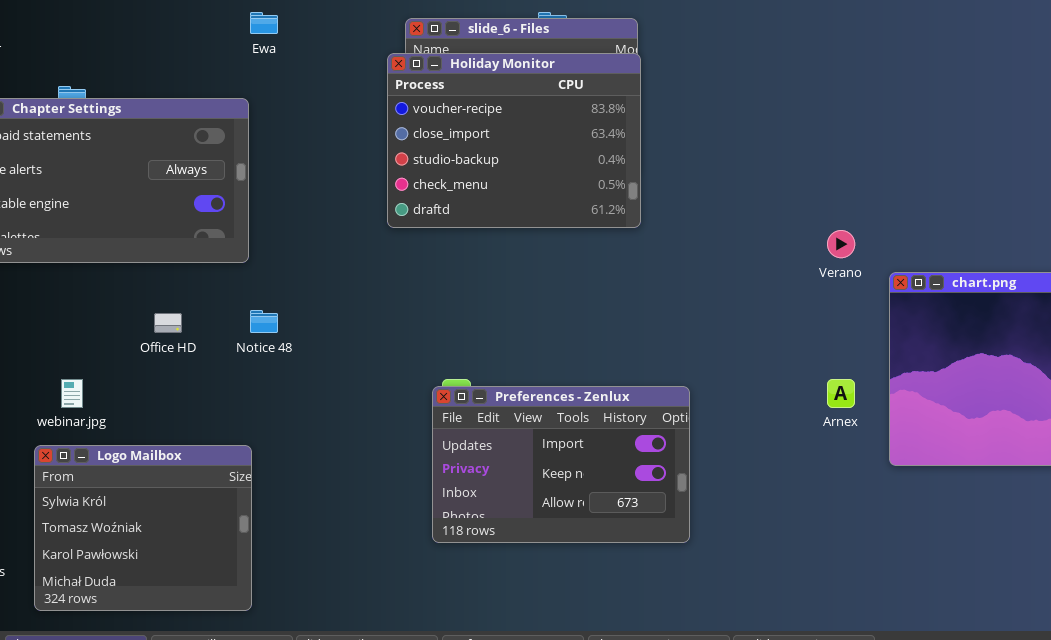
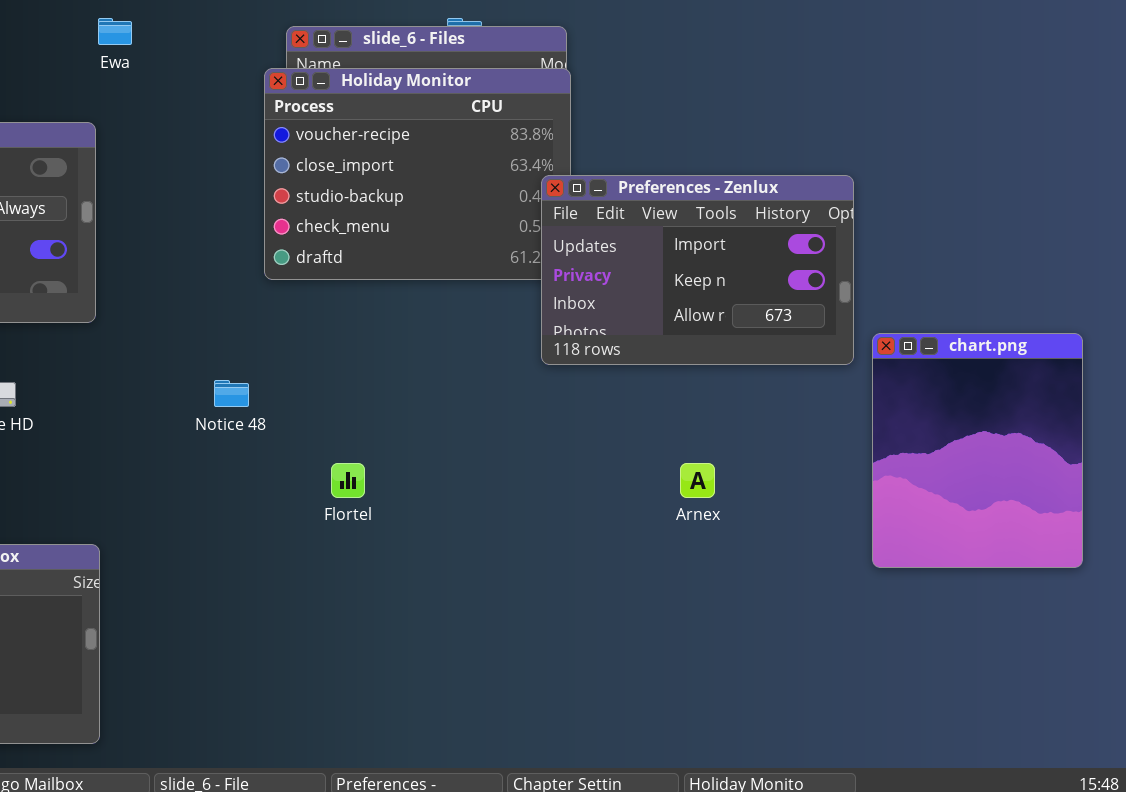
Notice 48: [250,310,278,333] -> [214,380,249,407], moved
Arnex: [827,379,855,408] -> [680,463,715,498], moved
Preferences - Zenlux: [432,386,690,543] -> [541,175,854,365], moved

